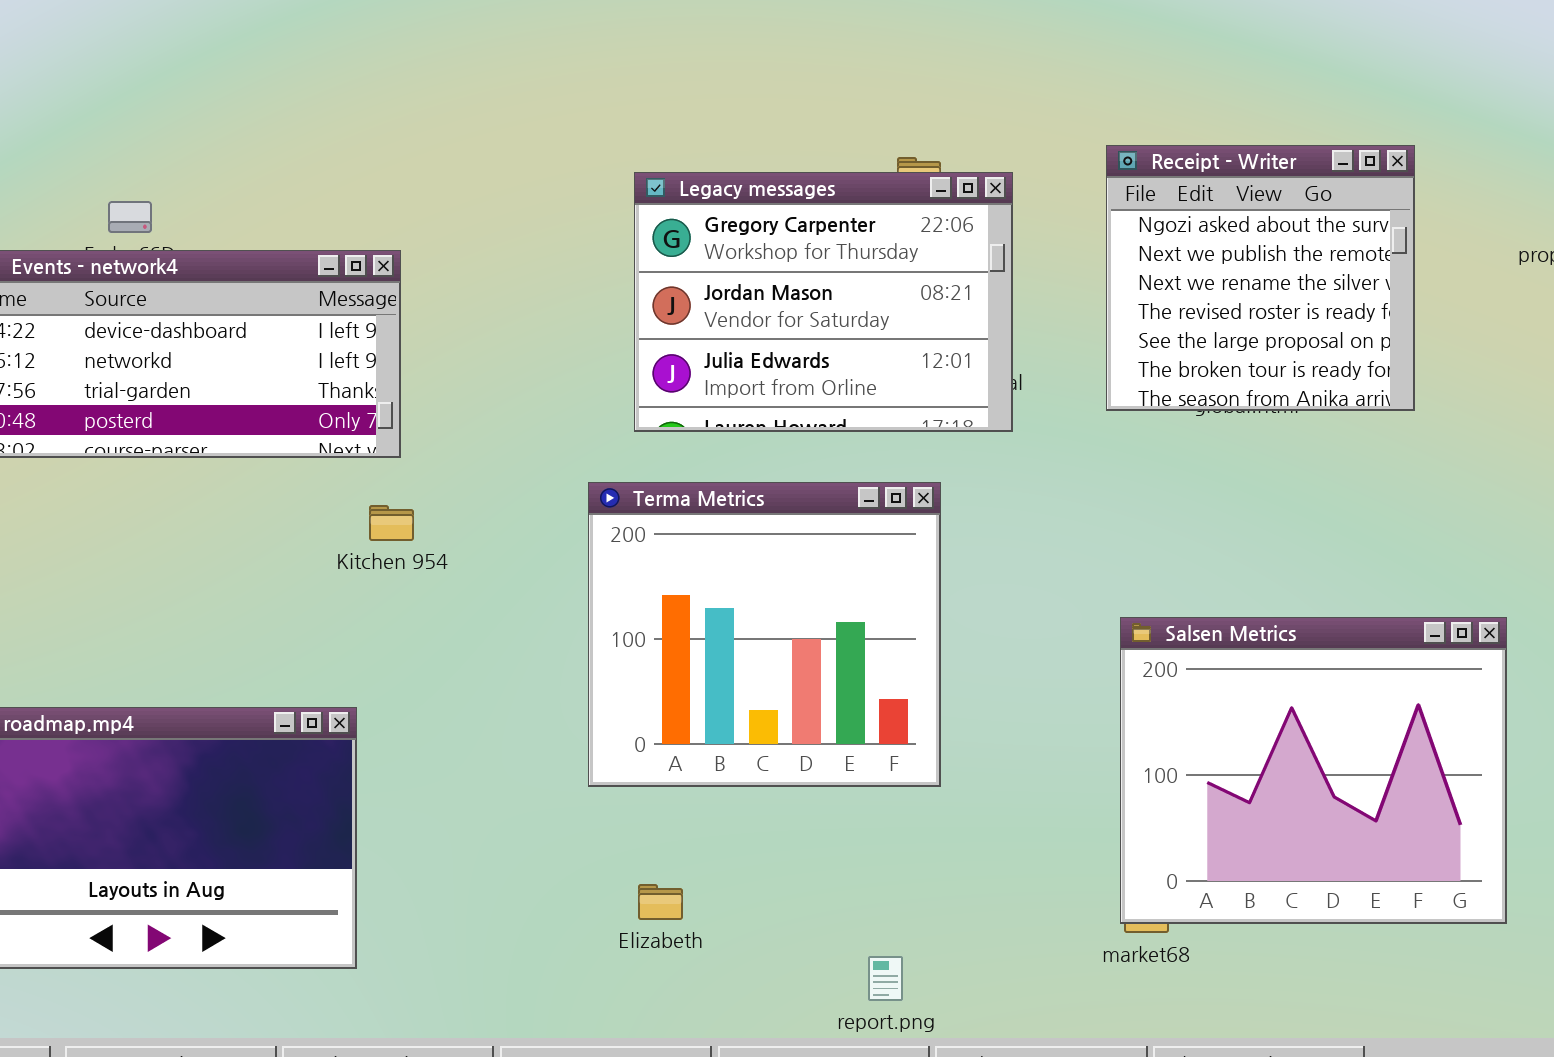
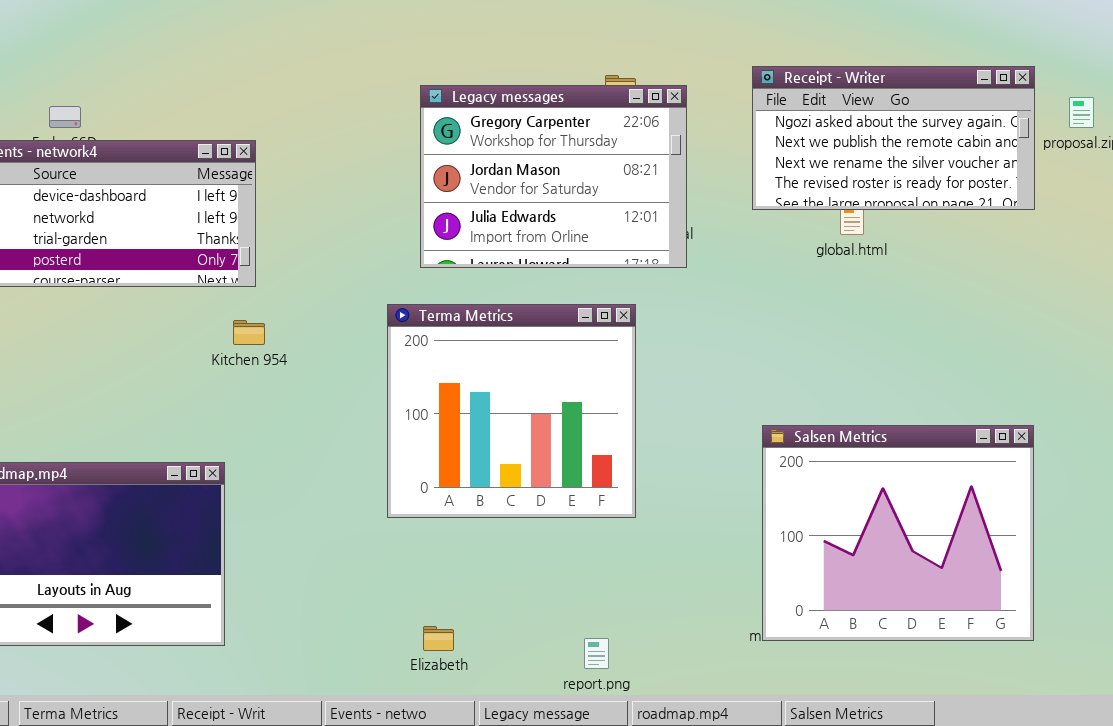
Receipt - Writer: [1106,145,1415,411] -> [752,66,1035,210], resized
Salsen Metrics: [1120,617,1507,924] -> [762,425,1034,641], moved
Elizabeth: [638,884,683,920] -> [423,626,454,651], moved

